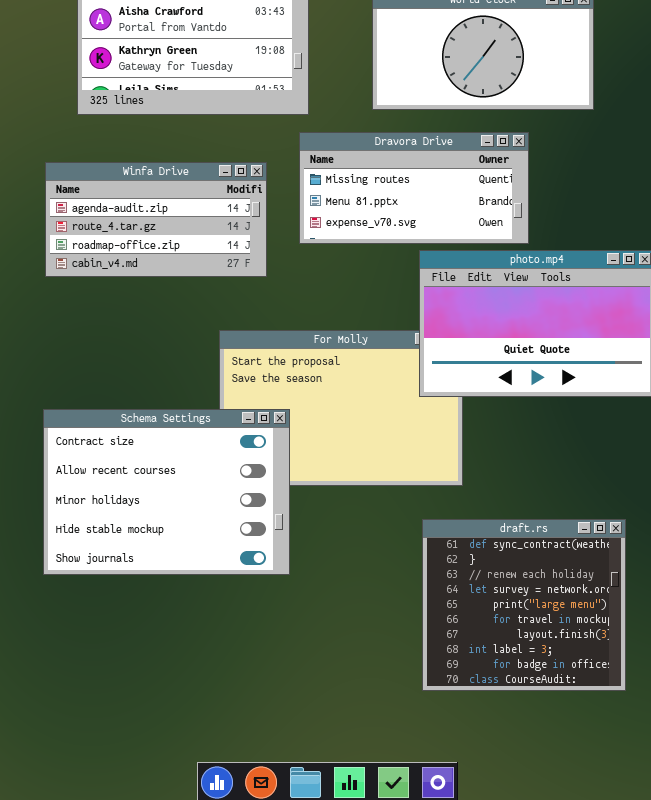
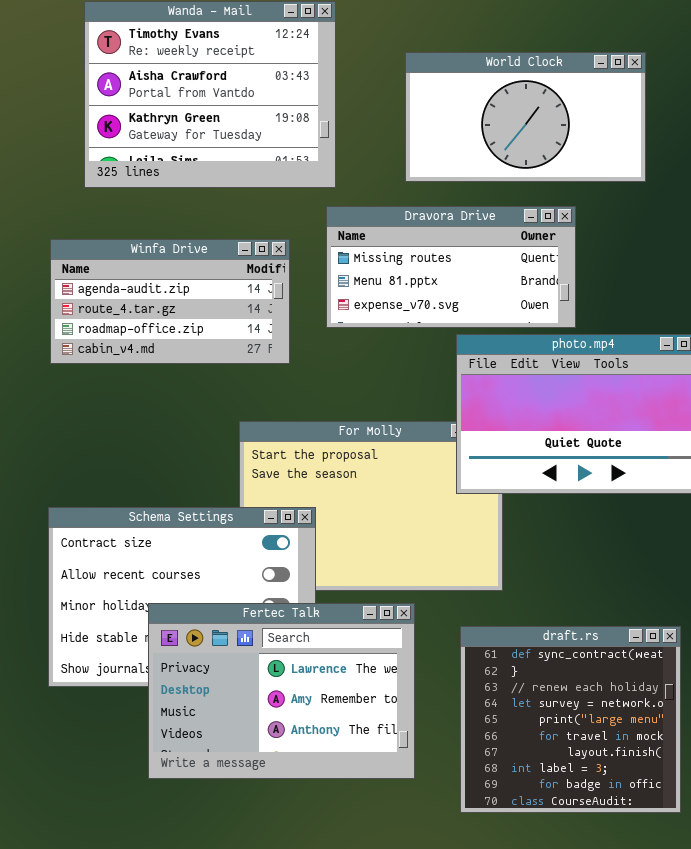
Fertec Talk: none -> [148,603,415,779], opened

